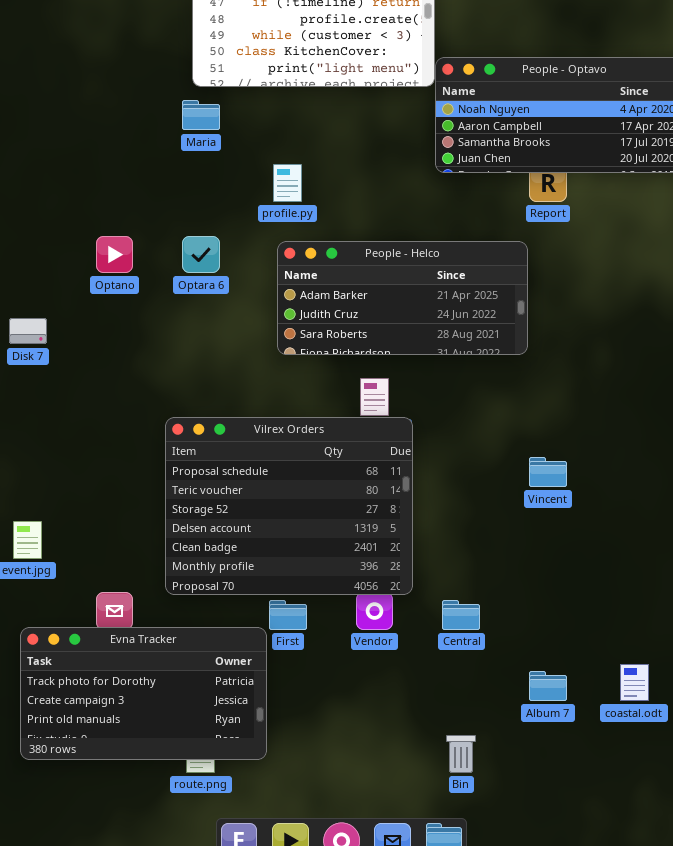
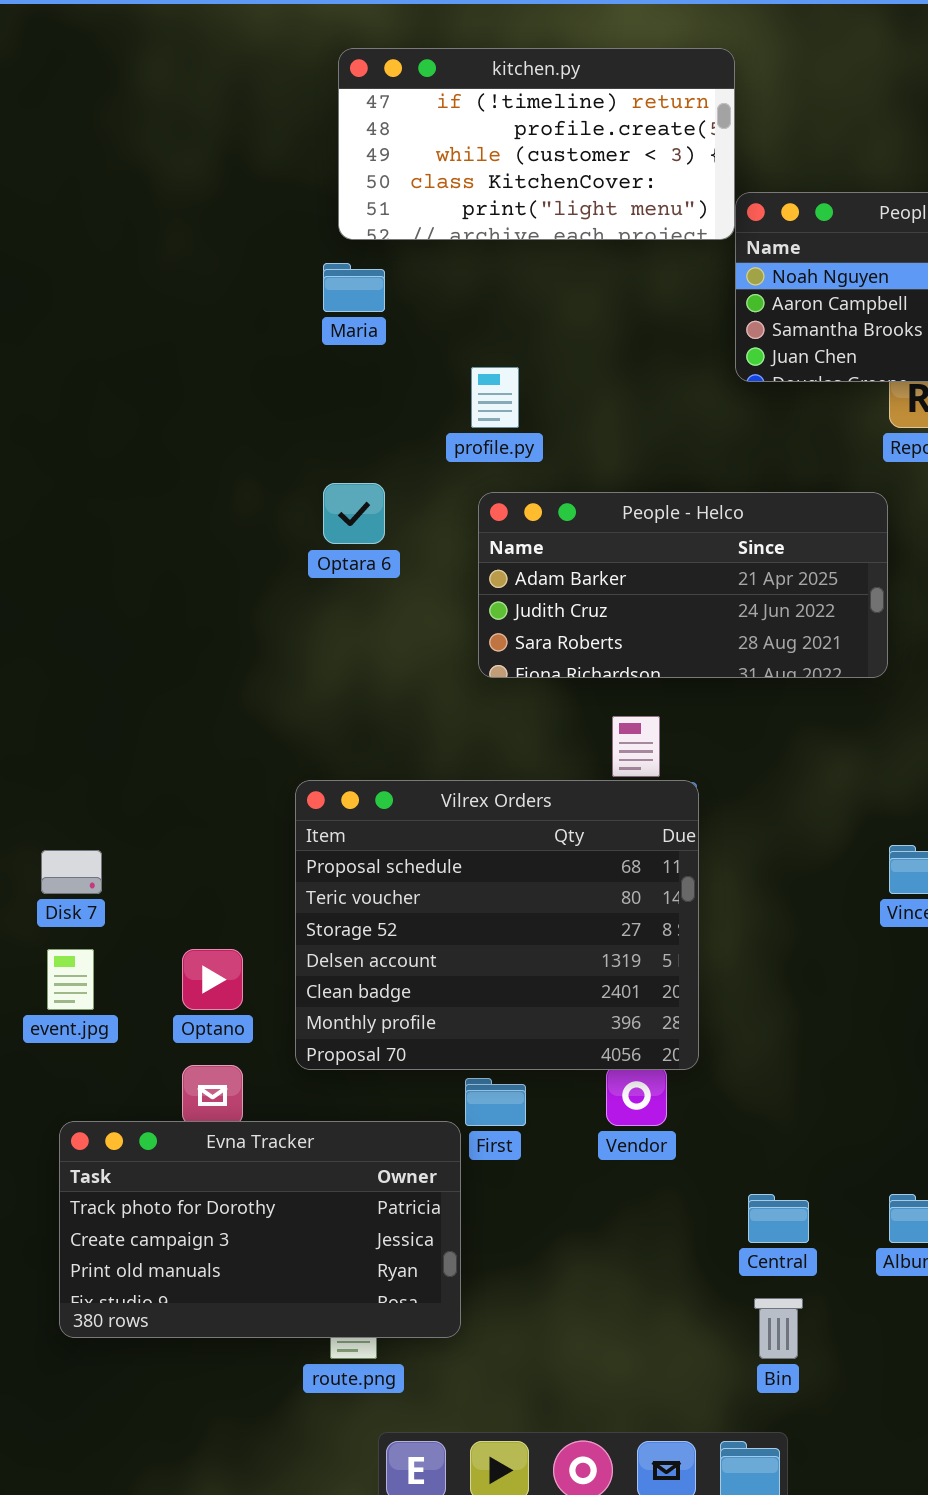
Optano: [96,236,133,273] -> [182,949,243,1010], moved
Disk 7: [9,318,47,344] -> [41,850,102,894], moved
Central: [442,600,480,630] -> [748,1194,809,1243], moved

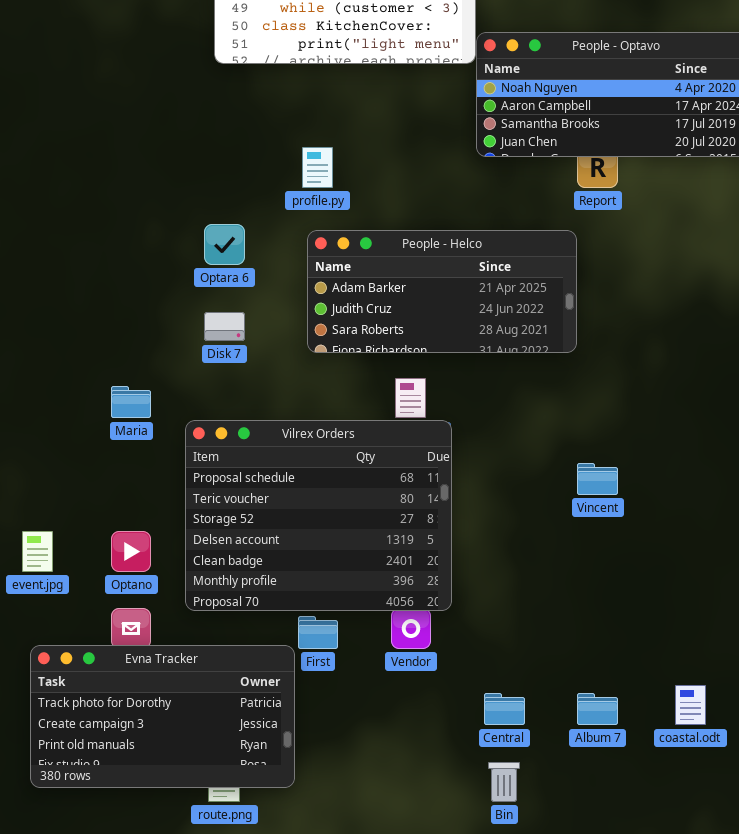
Maria: [323,263,385,312] -> [111,386,151,418], moved
Disk 7: [41,850,102,894] -> [204,312,245,341], moved

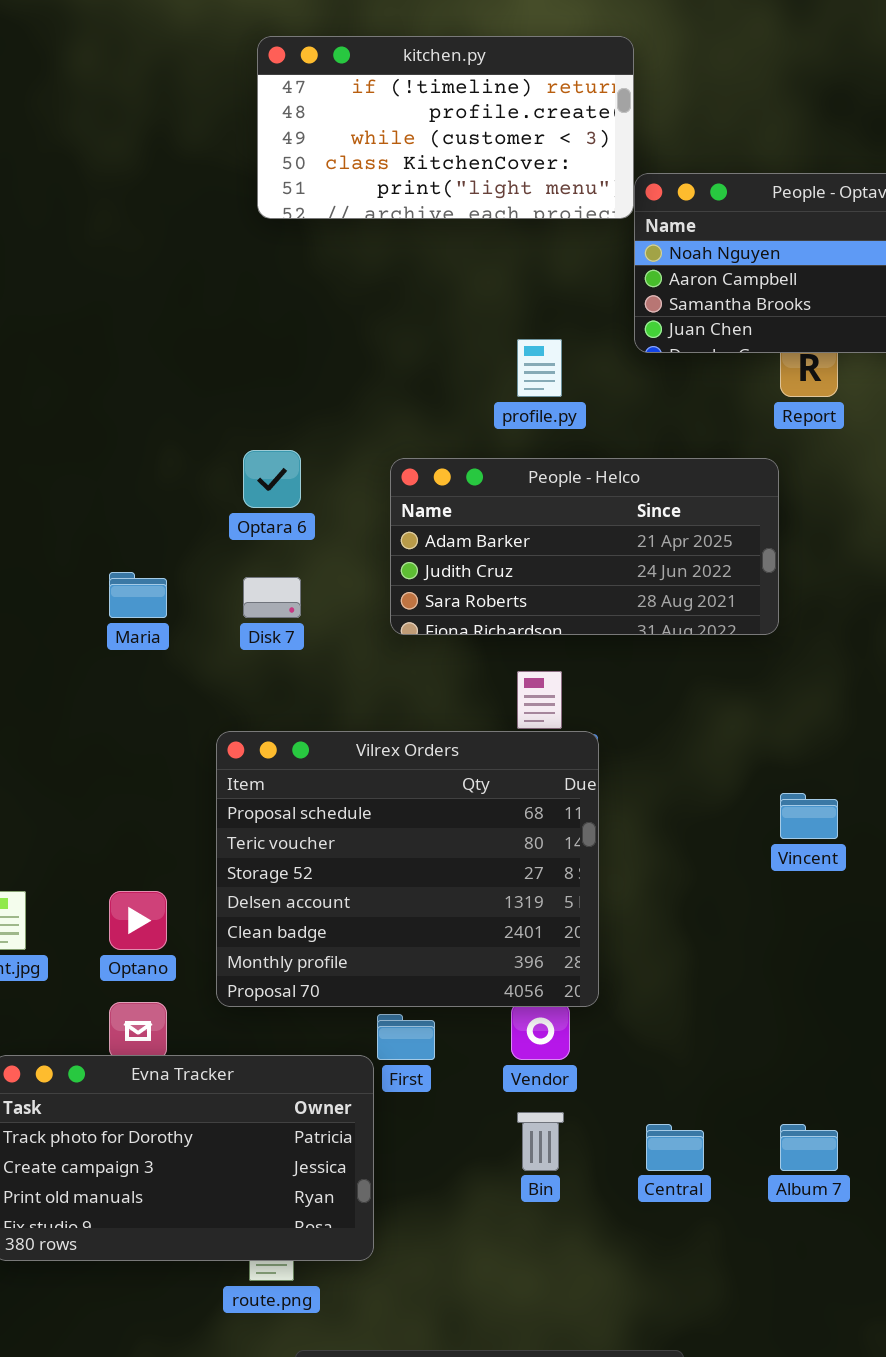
profile.py: [302,147,333,188] -> [517,339,562,397], moved
Maria: [111,386,151,418] -> [109,572,167,618], moved
Bin: [488,762,520,802] -> [517,1112,564,1171], moved

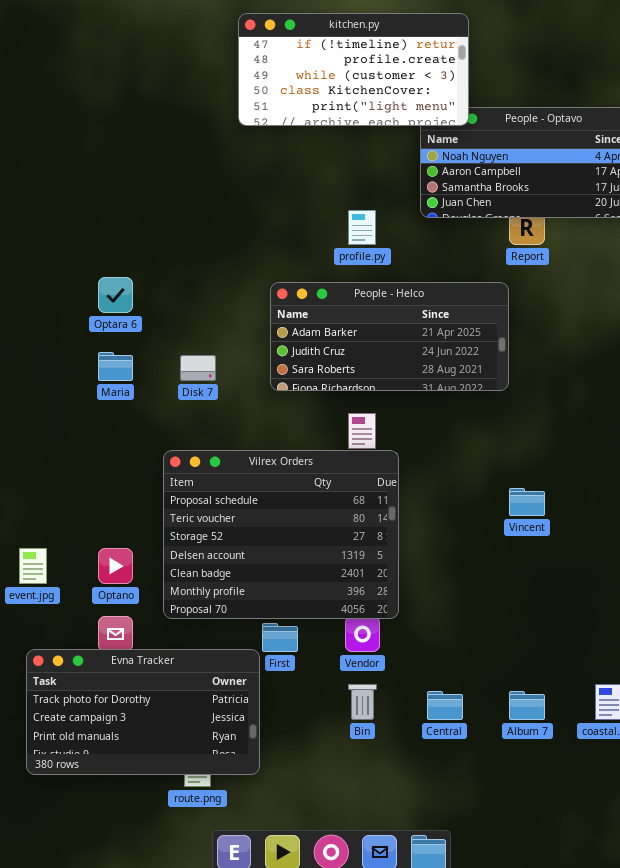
kitchen.py: [257,36,634,219] -> [238,13,469,126], moved
Optara 6: [243,450,301,508] -> [98,277,133,313], moved

